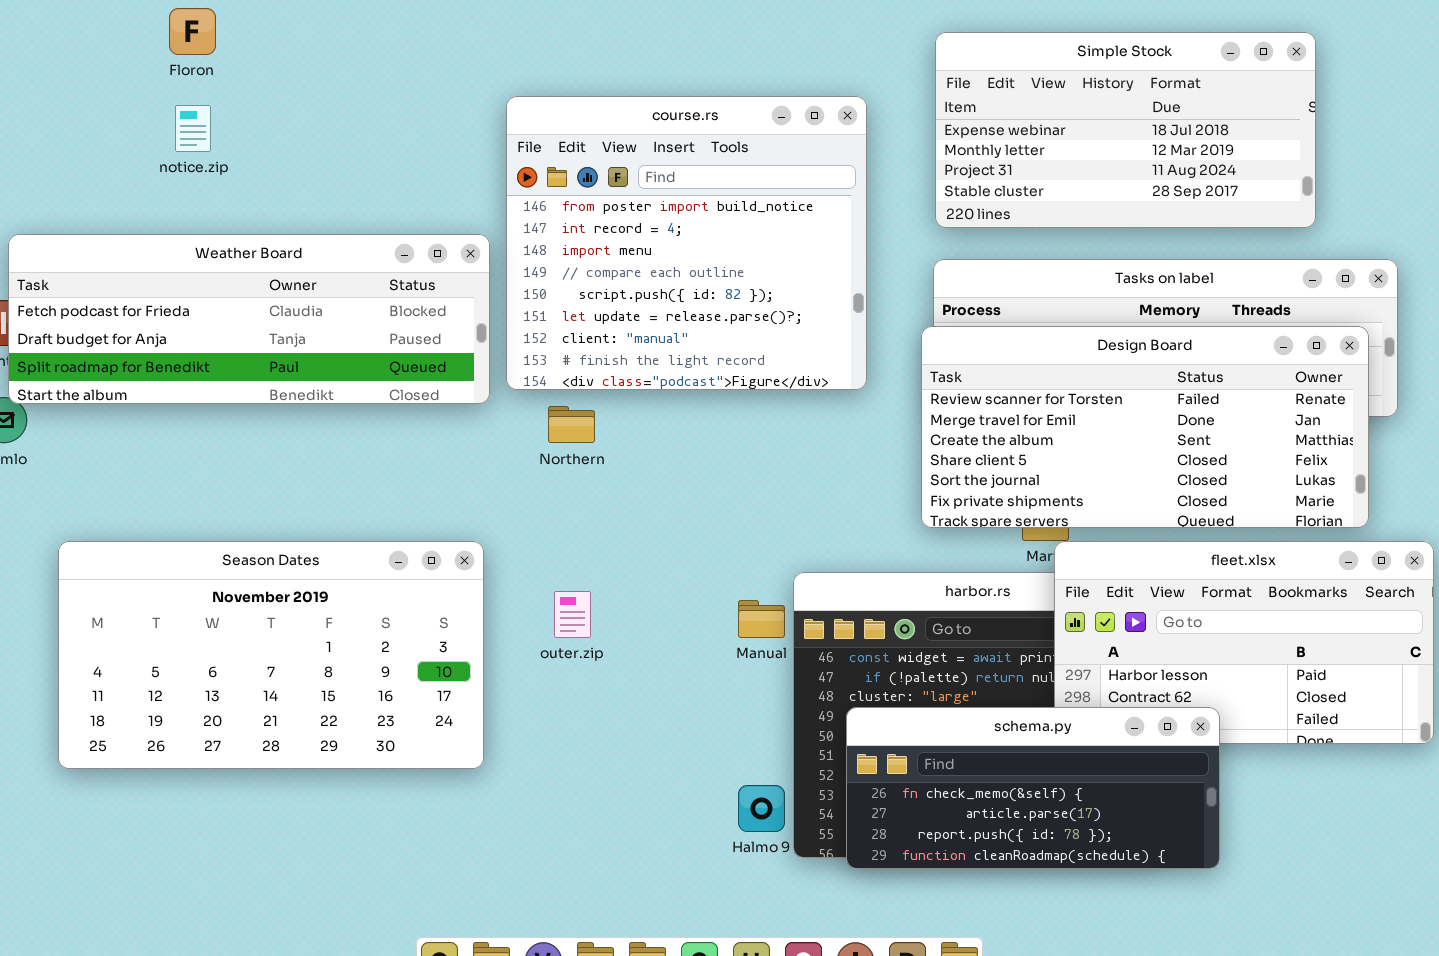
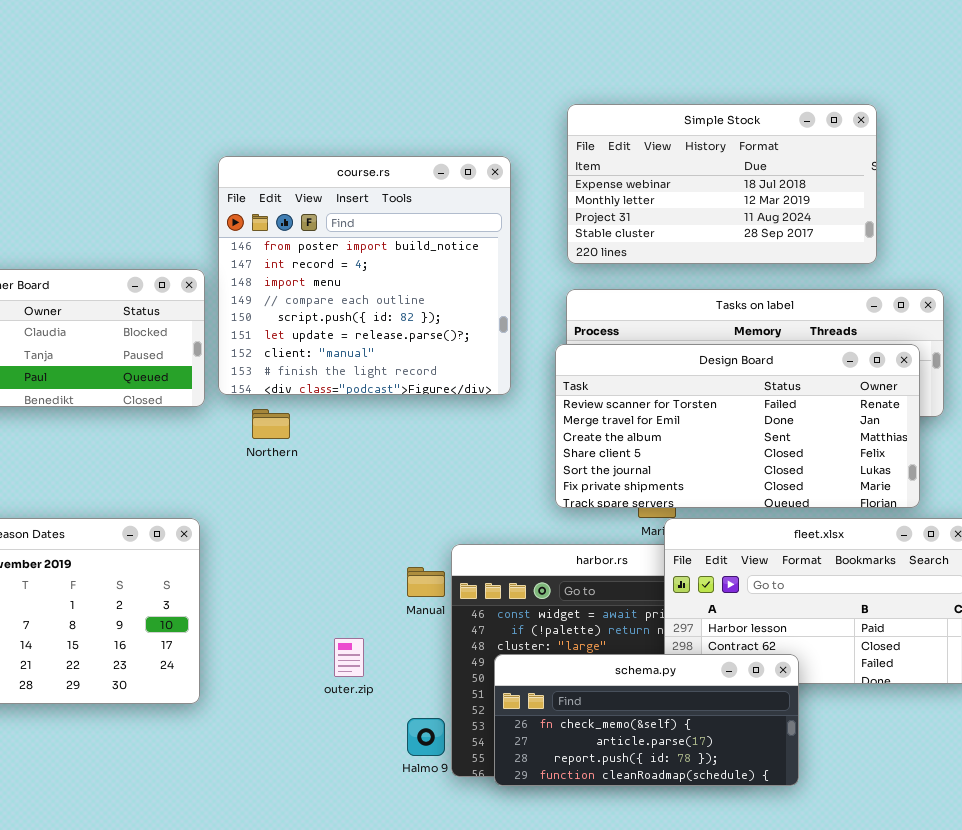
outer.zip: [554,591,591,638] -> [334,638,364,677], moved

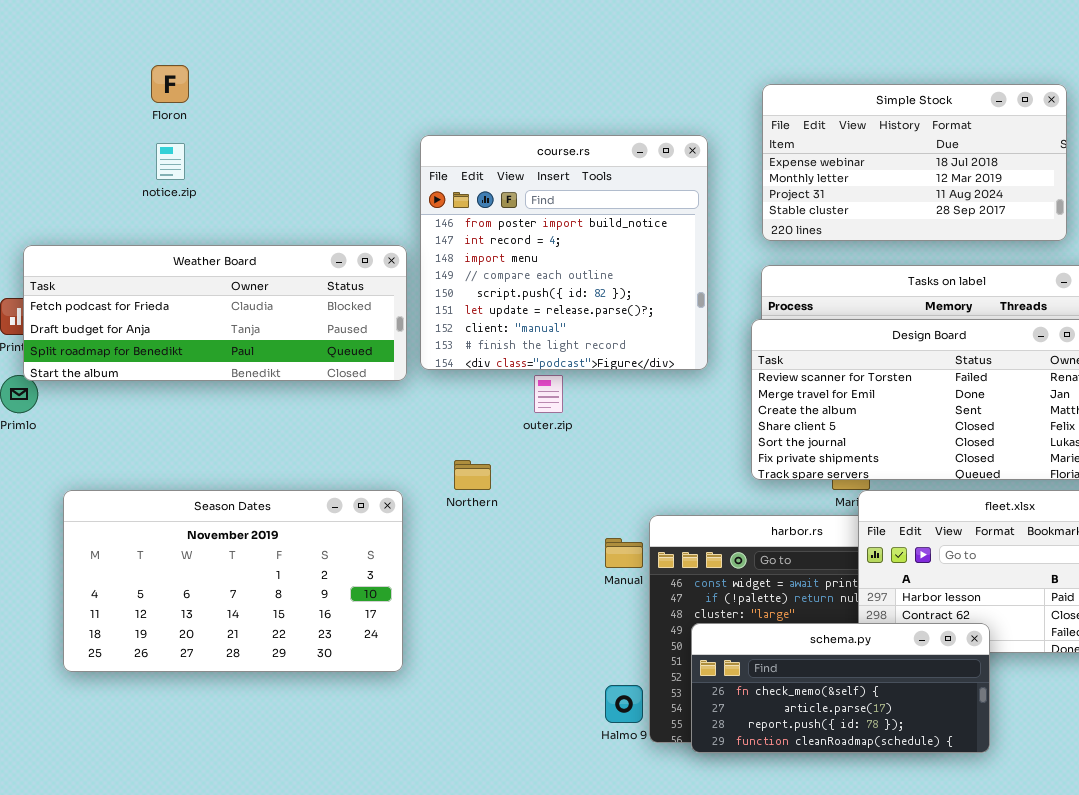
Northern: [252,409,290,439] -> [454,460,491,490], moved
outer.zip: [334,638,364,677] -> [534,375,563,413], moved

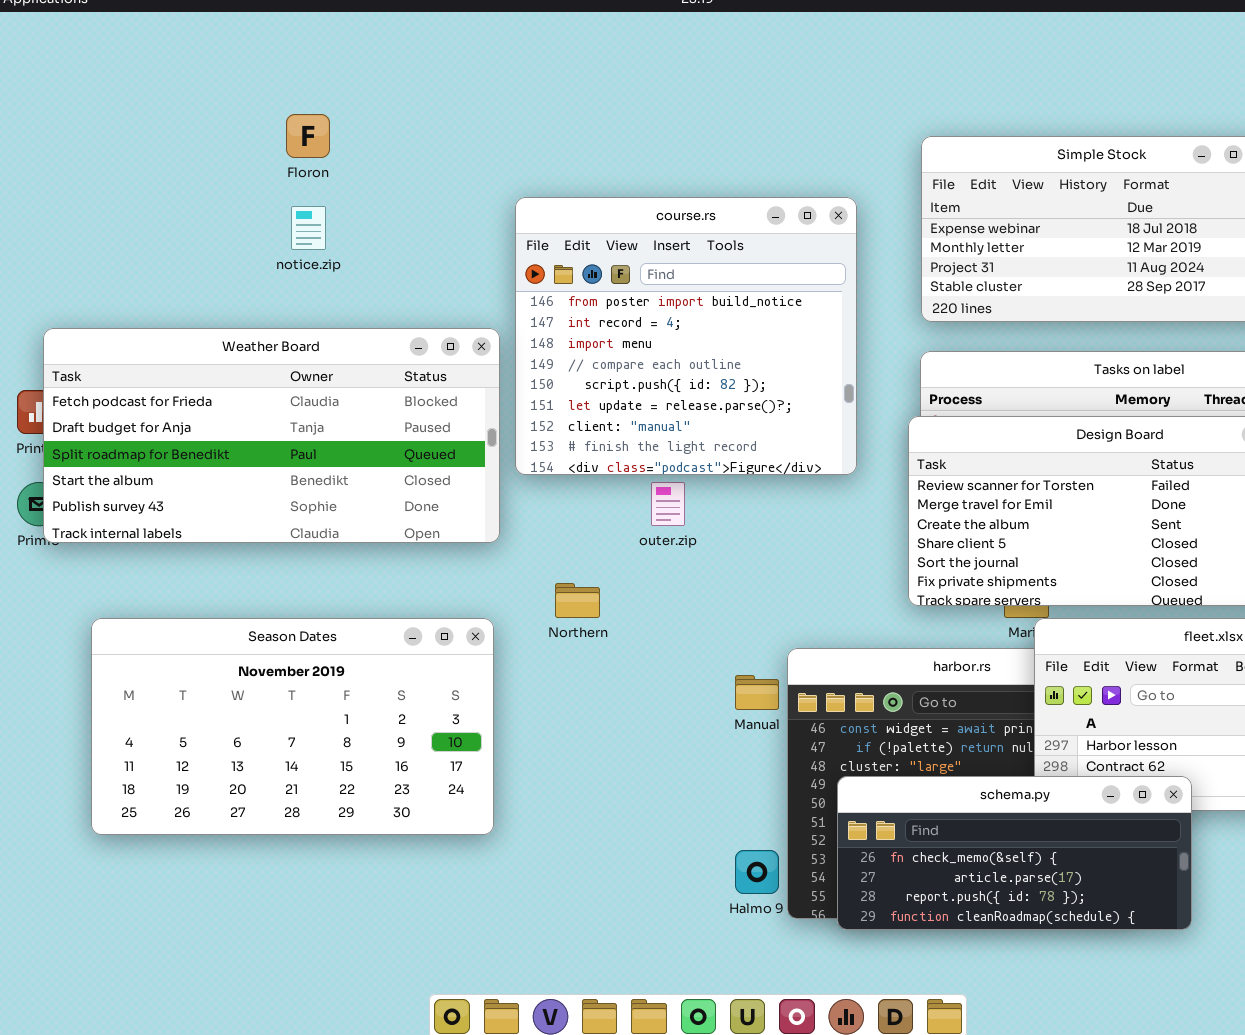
Floron: [151,65,189,103] -> [286,114,330,158], moved
notice.zip: [156,143,185,180] -> [291,206,326,250], moved
Weather Board: [23,245,407,381] -> [43,328,500,543], resized

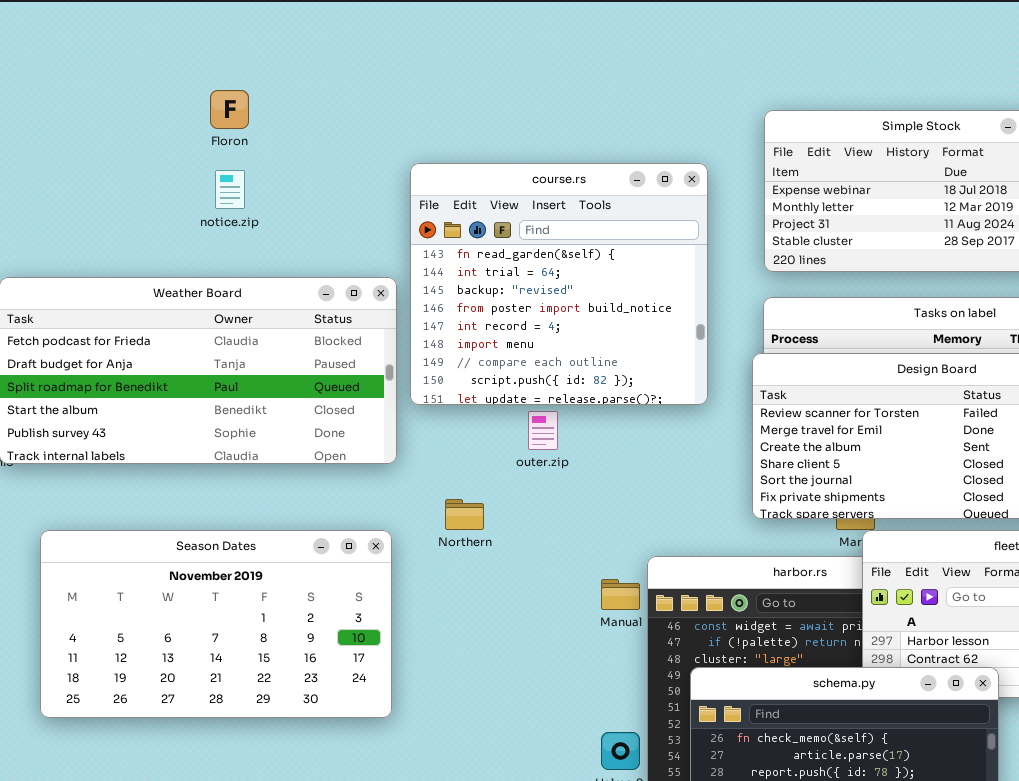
course.rs: [515,197,857,475] -> [410,163,708,405], scrolled up 3 rows

